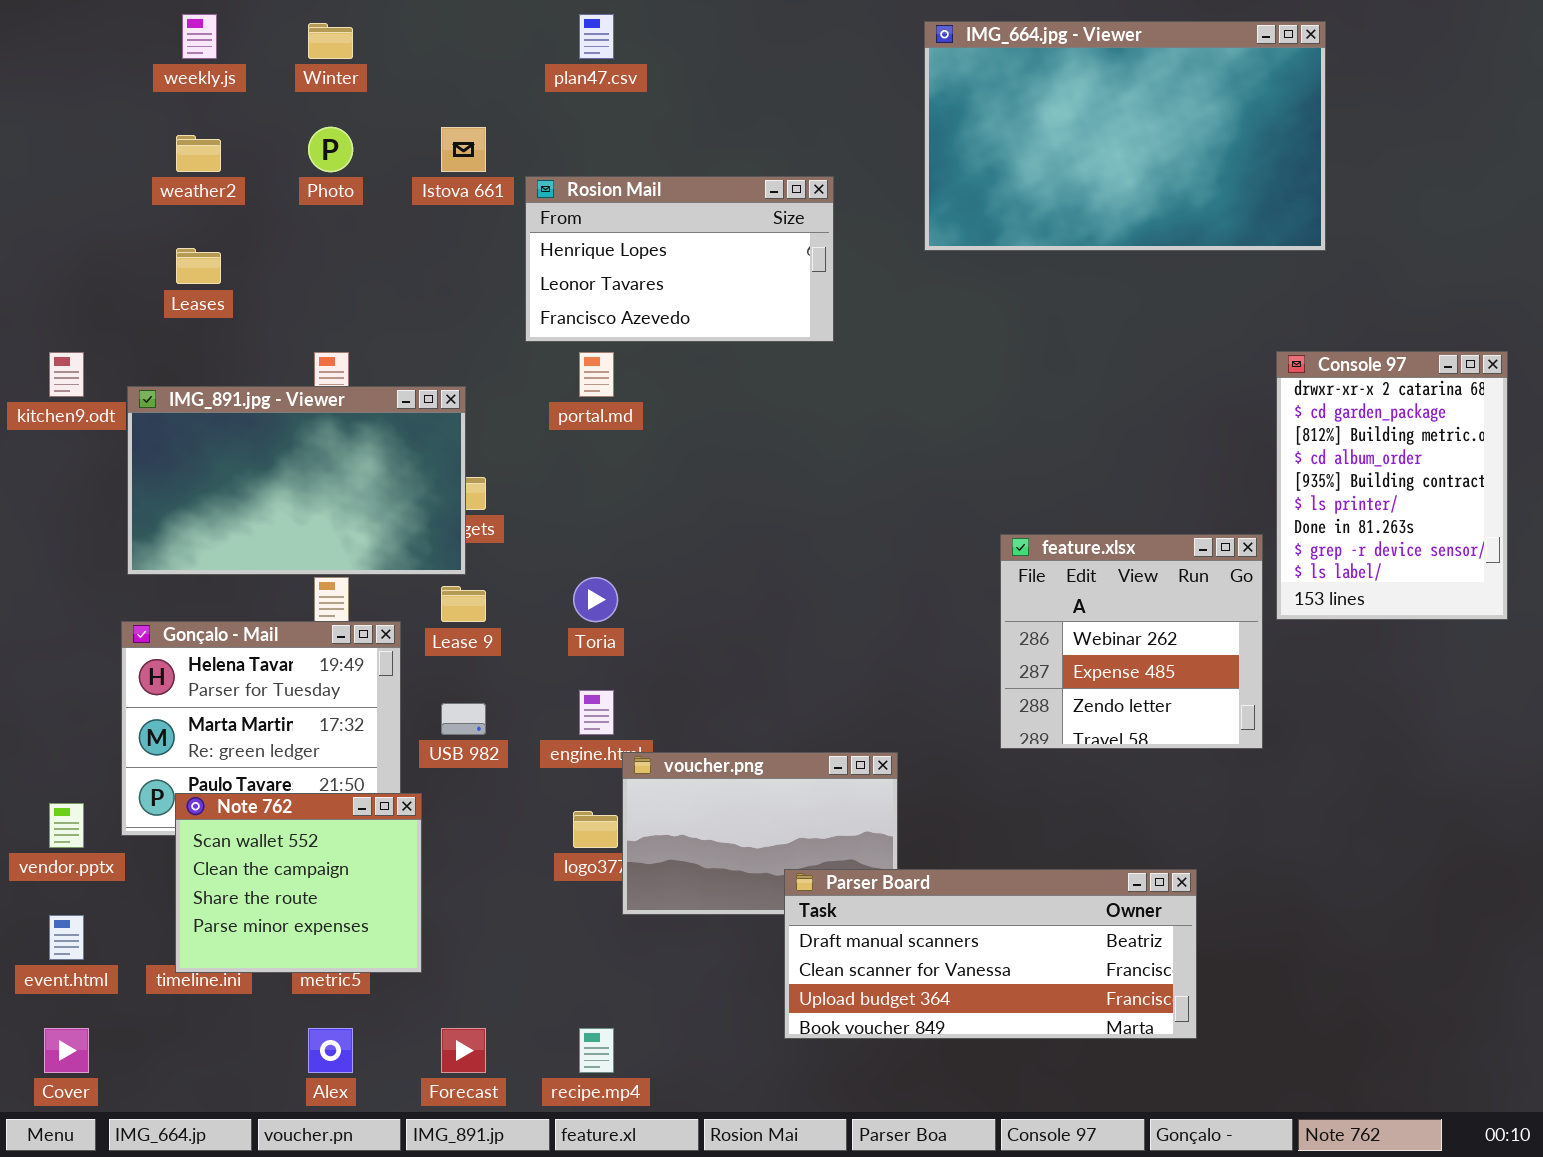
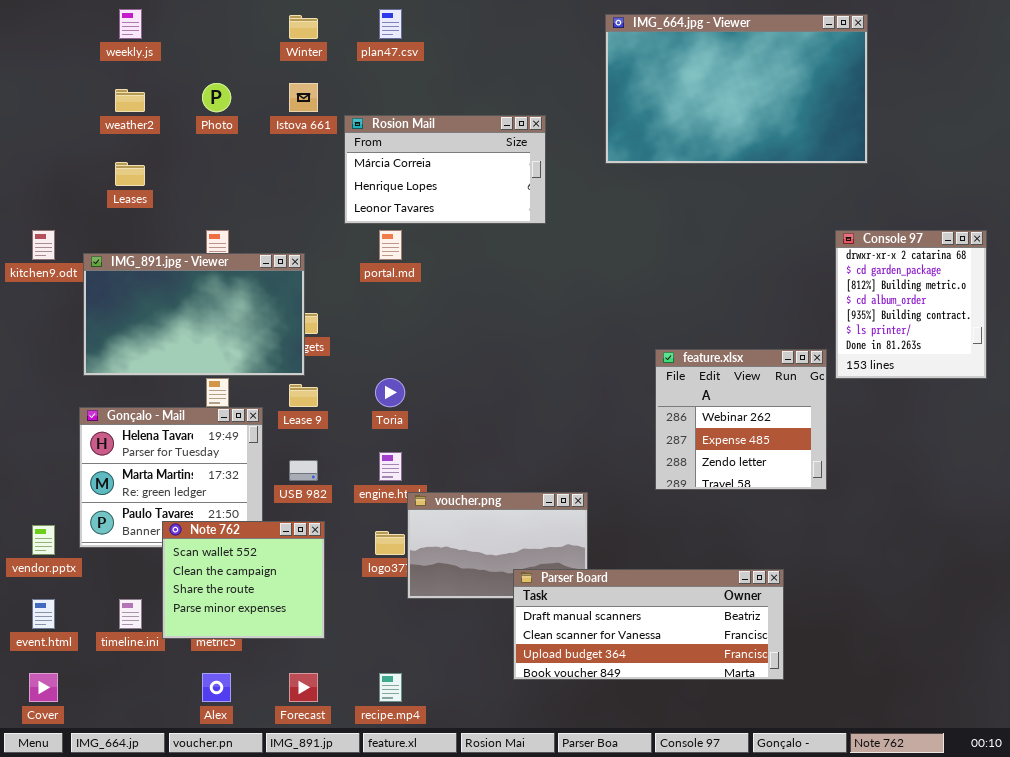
Winter: [308,23,353,59] -> [289,15,318,39], moved
Rosion Mail: [525,176,834,342] -> [344,115,546,224], scrolled up 1 row
Console 97: [1276,351,1508,620] -> [835,230,987,379], resized
Note 762: [175,793,422,973] -> [162,521,325,639], moved

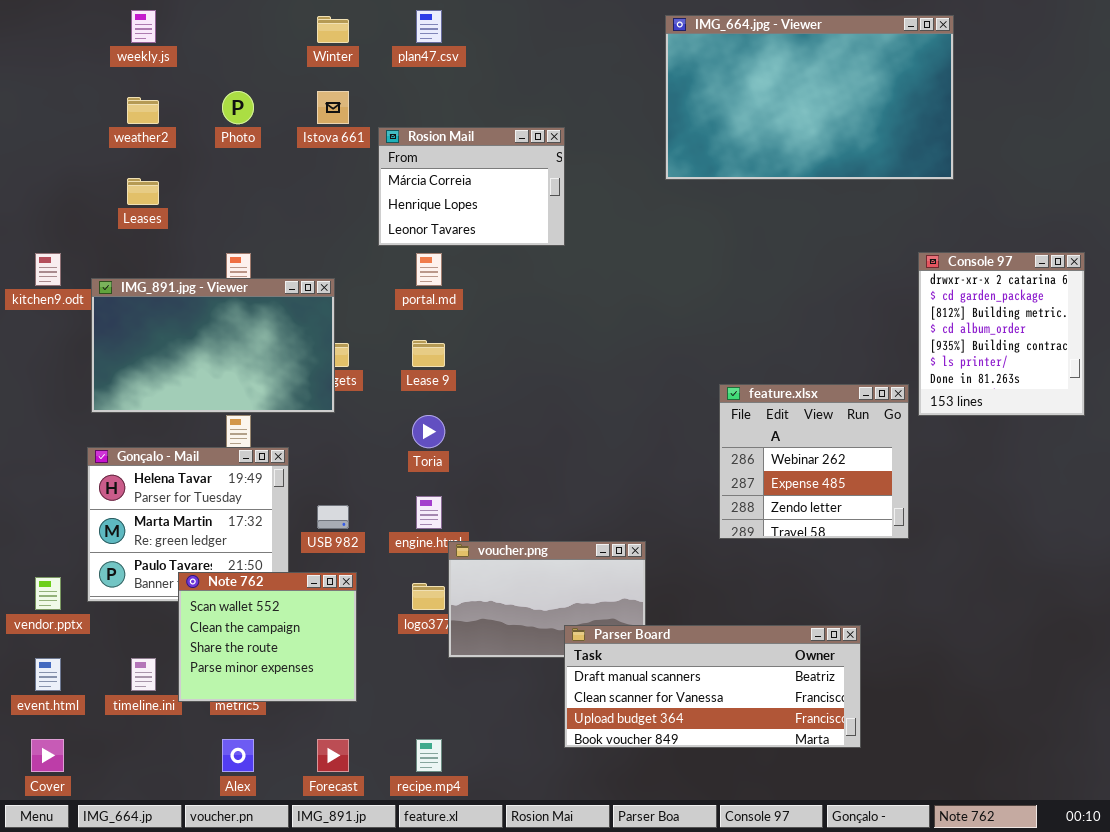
Rosion Mail: [344,115,546,224] -> [378,127,565,246], resized
Lease 9: [289,384,318,407] -> [412,340,445,367], moved

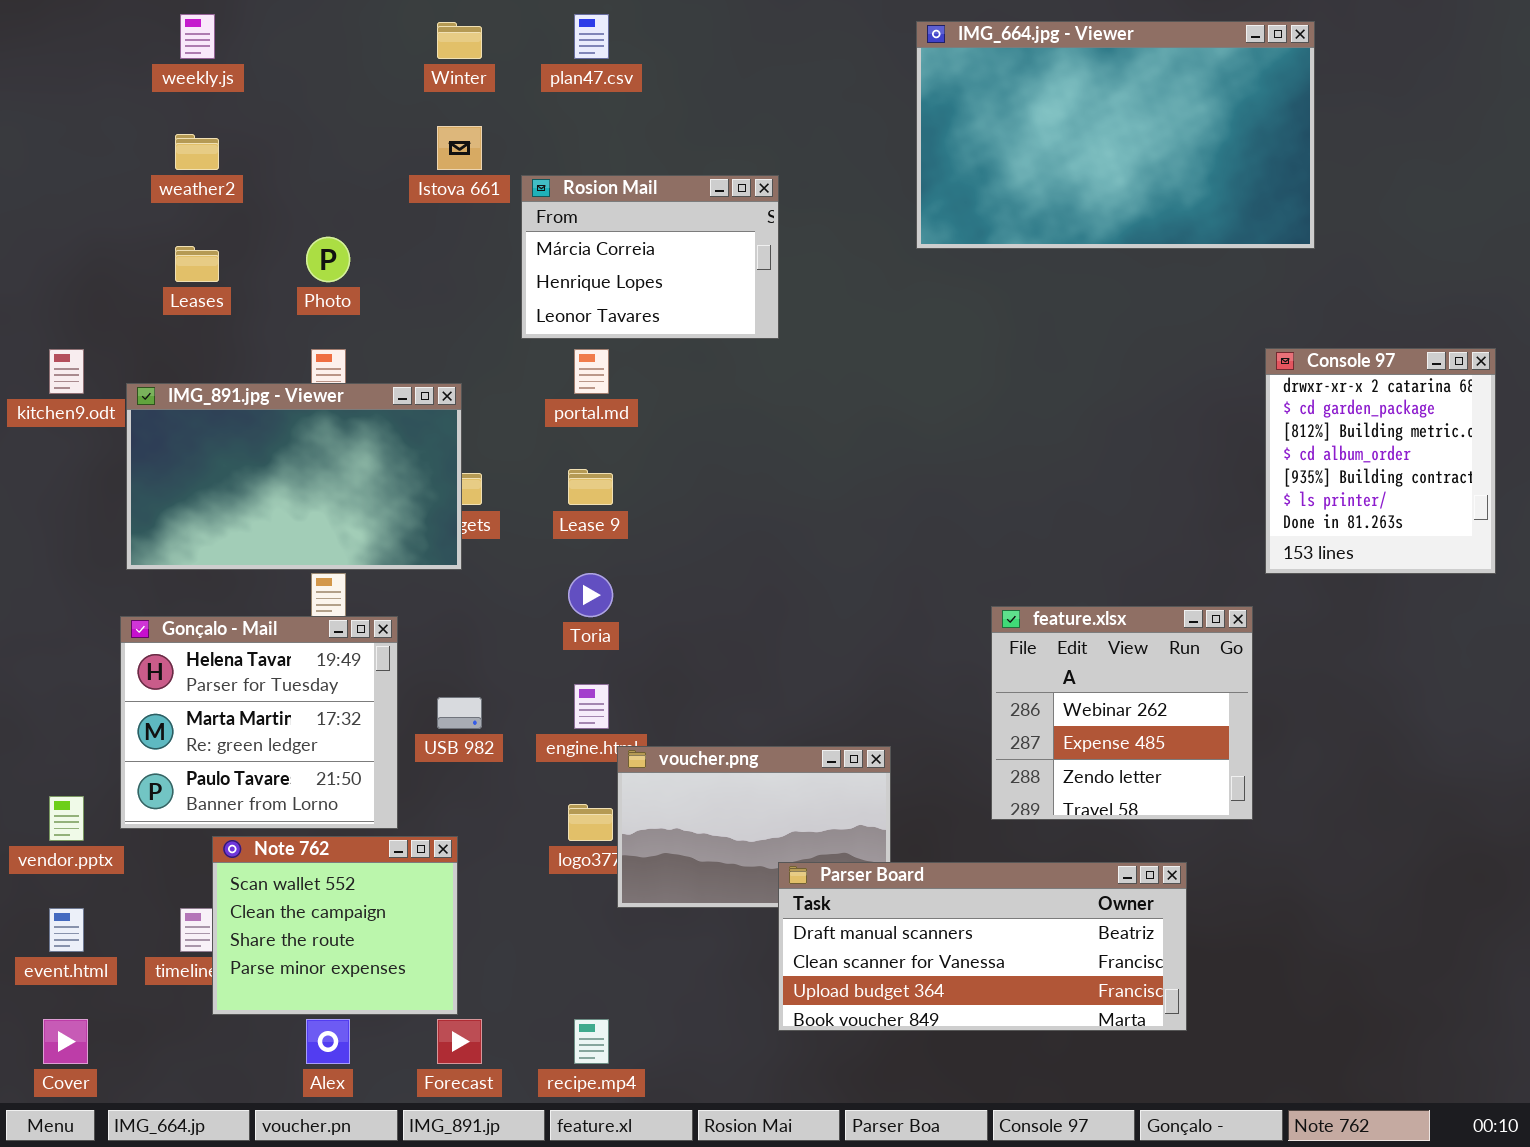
Photo: [222,91,254,124] -> [306,237,350,282], moved
feature.xlsx: [719,384,909,539] -> [991,606,1253,820], moved
Note 762: [178,572,357,702] -> [212,836,458,1015], moved

